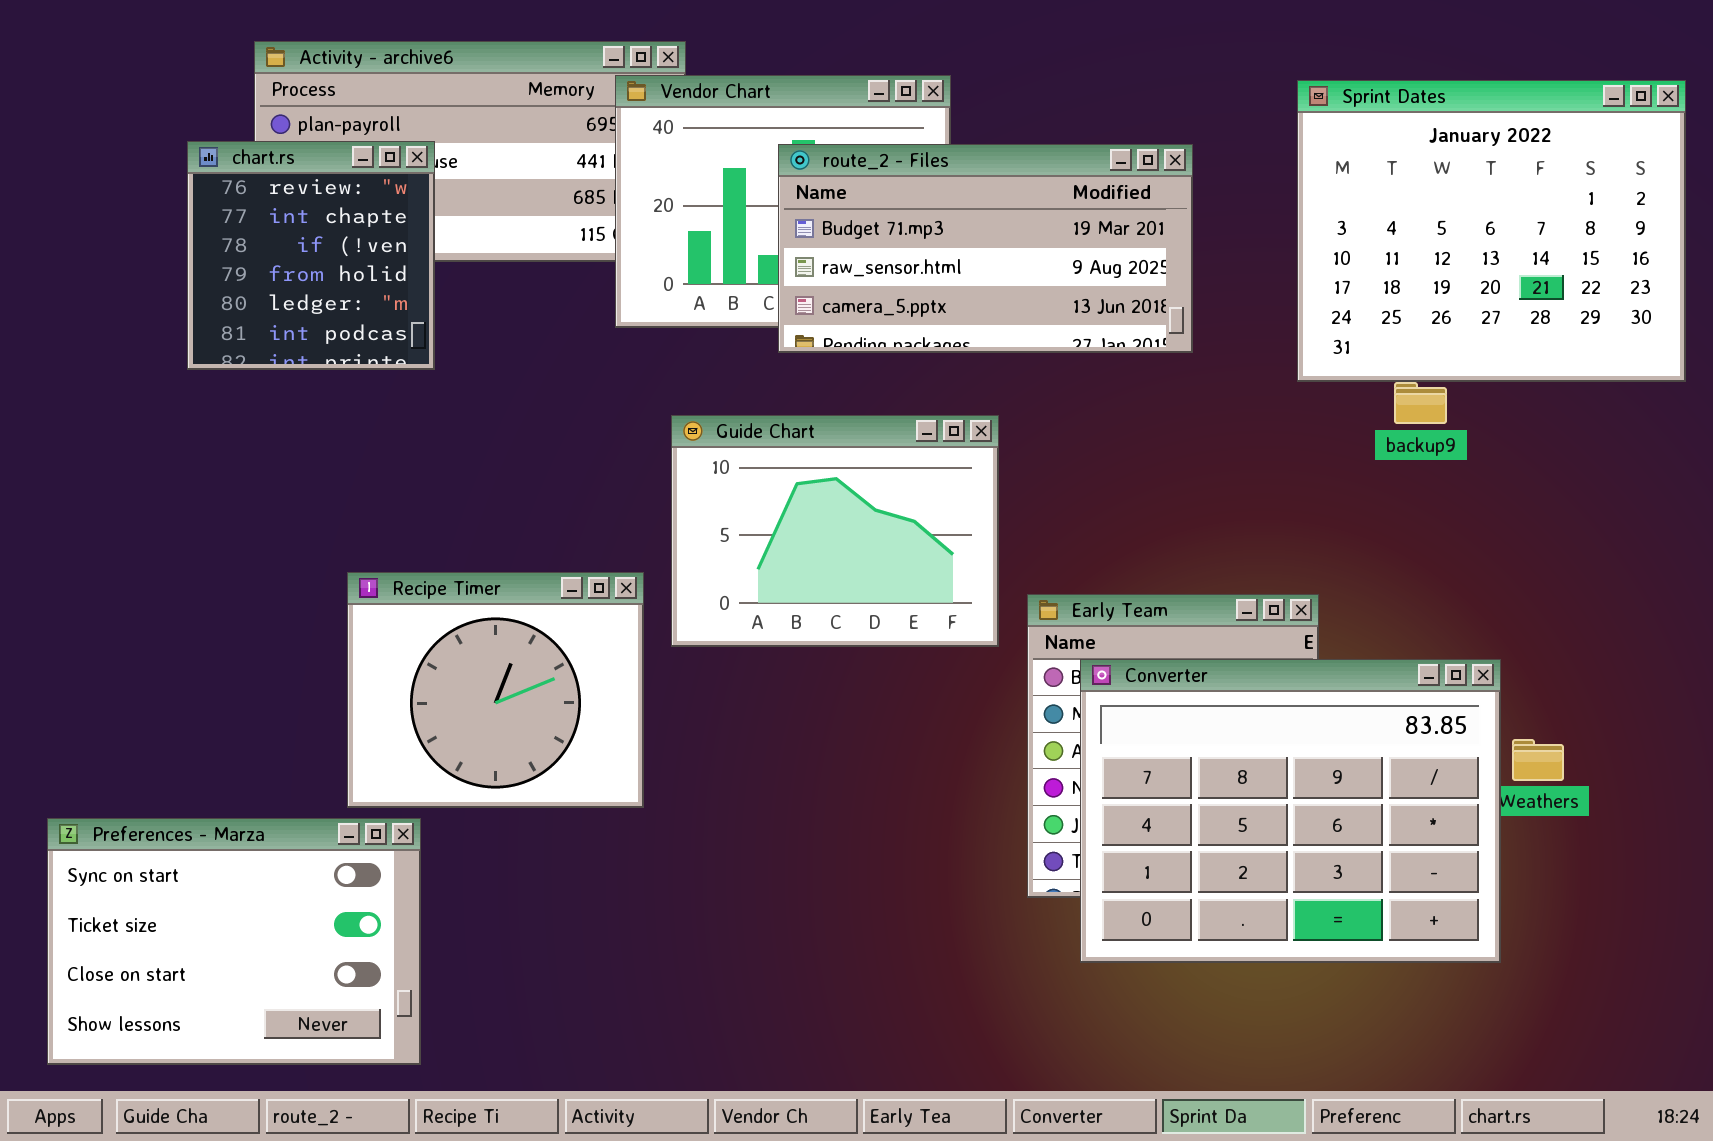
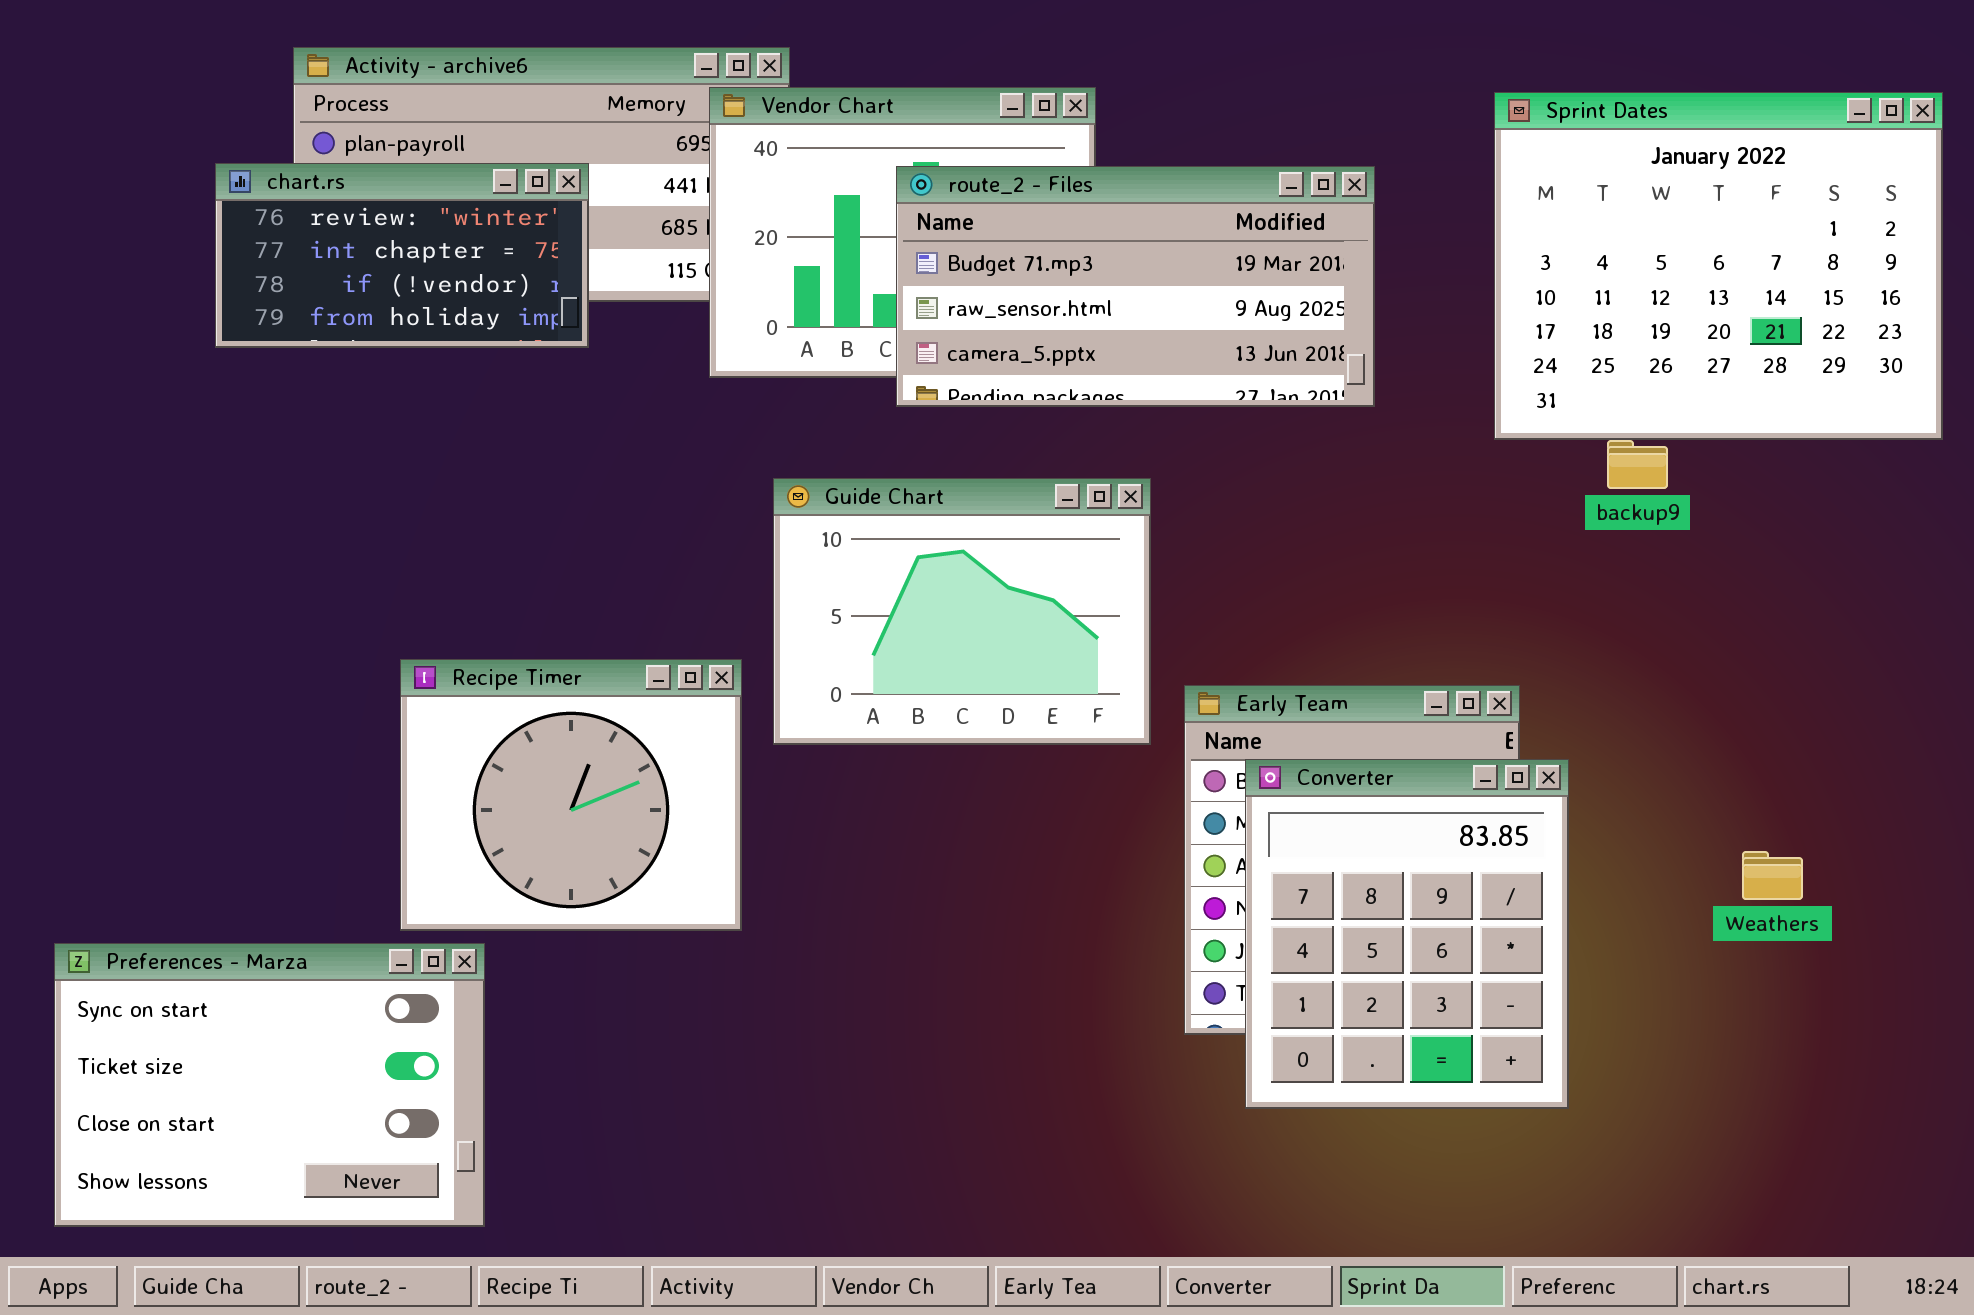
chart.rs: [187,141,435,370] -> [215,163,589,348], resized
Converter: [1080,659,1501,963] -> [1245,759,1569,1109], resized

